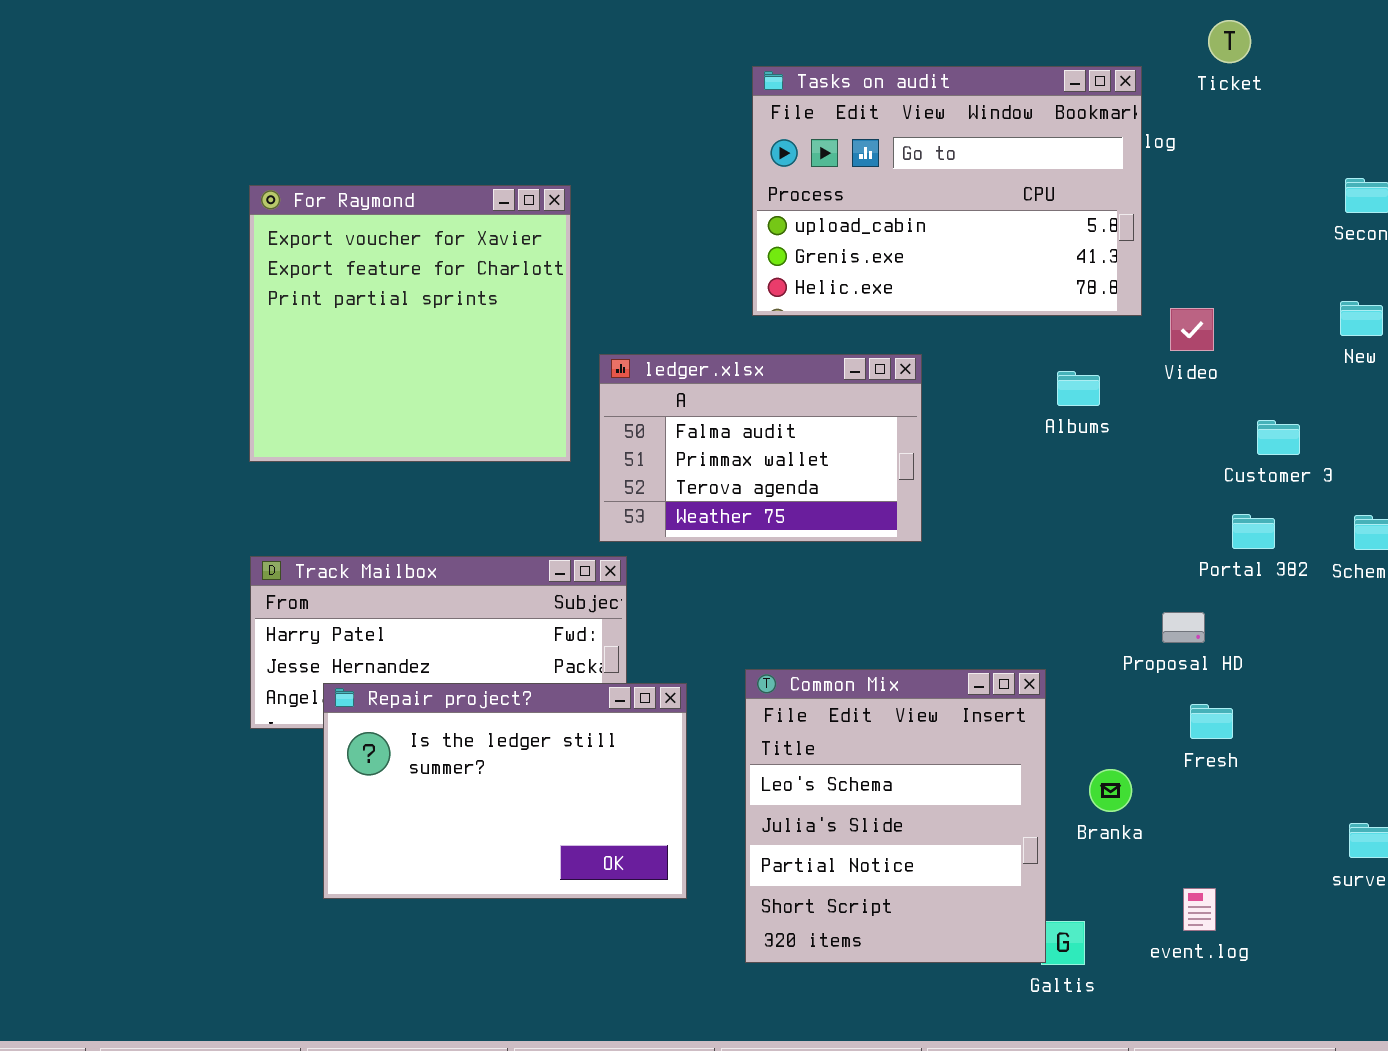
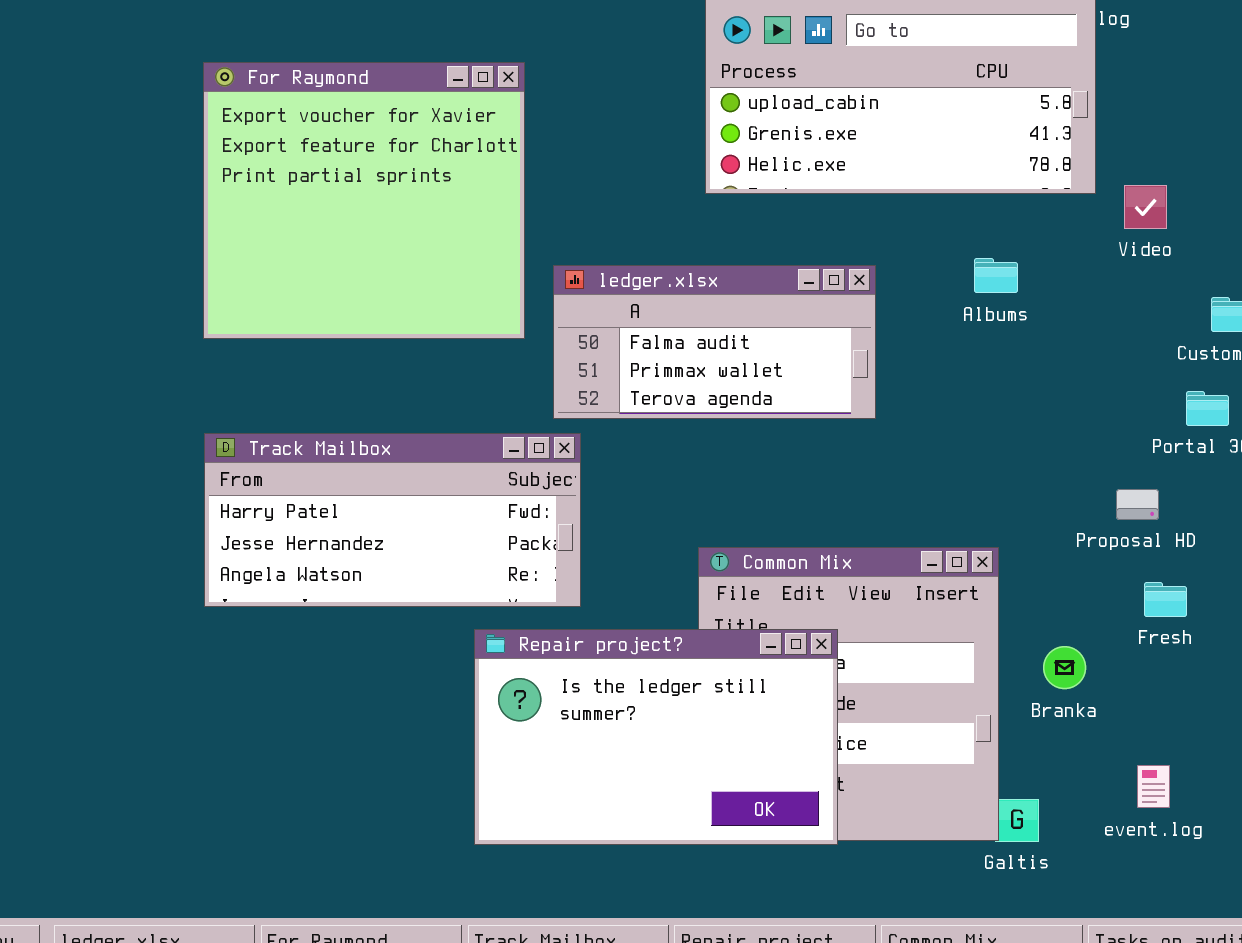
ledger.xlsx: [599,354,922,542] -> [553,265,876,419], resized
Albums: [1057,371,1100,406] -> [974,258,1018,293], moved
Repair project?: [323,683,687,899] -> [474,629,838,845], moved

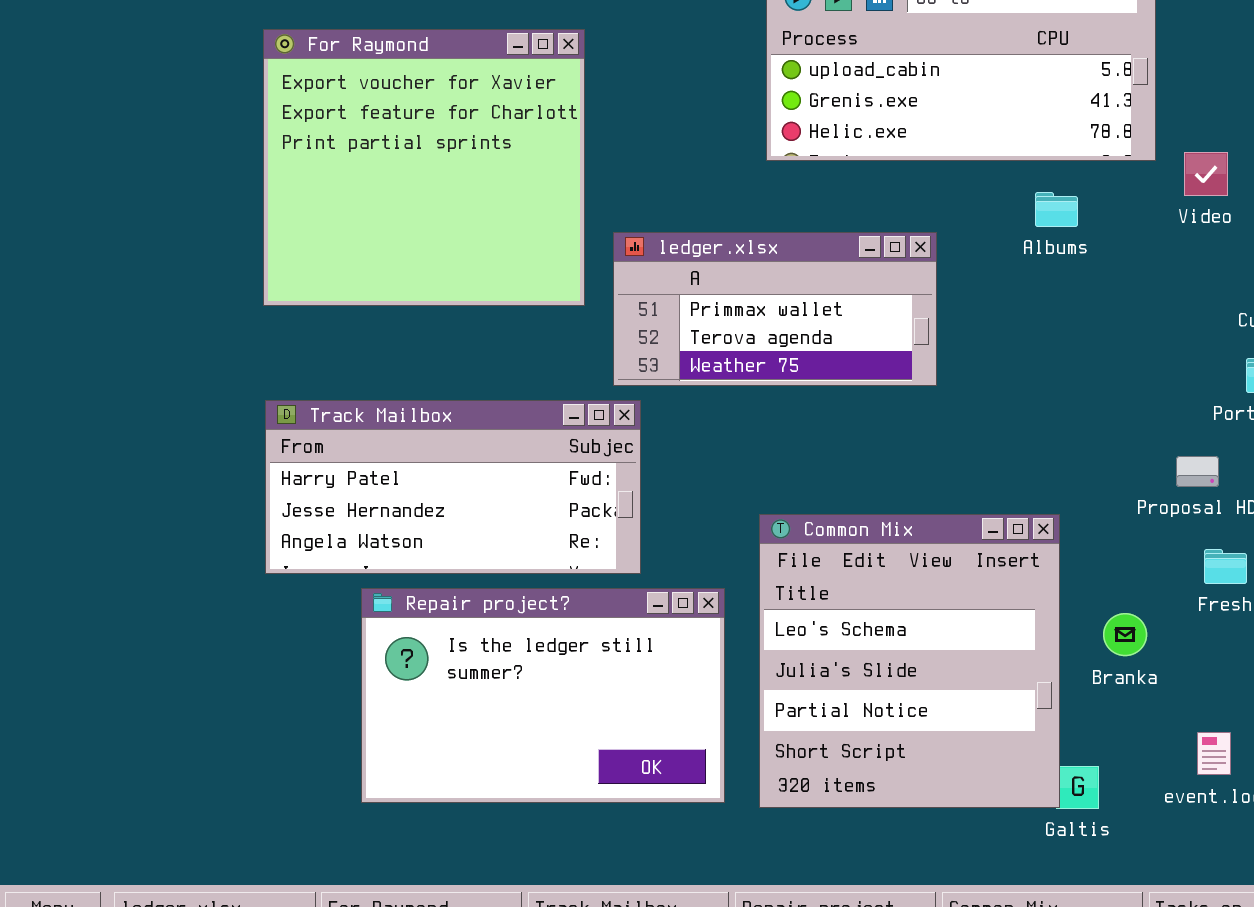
Albums: [974,258,1018,293] -> [1035,192,1078,227], moved
ledger.xlsx: [553,265,876,419] -> [613,232,937,386], scrolled down 1 row
Repair project?: [474,629,838,845] -> [361,588,725,803], moved

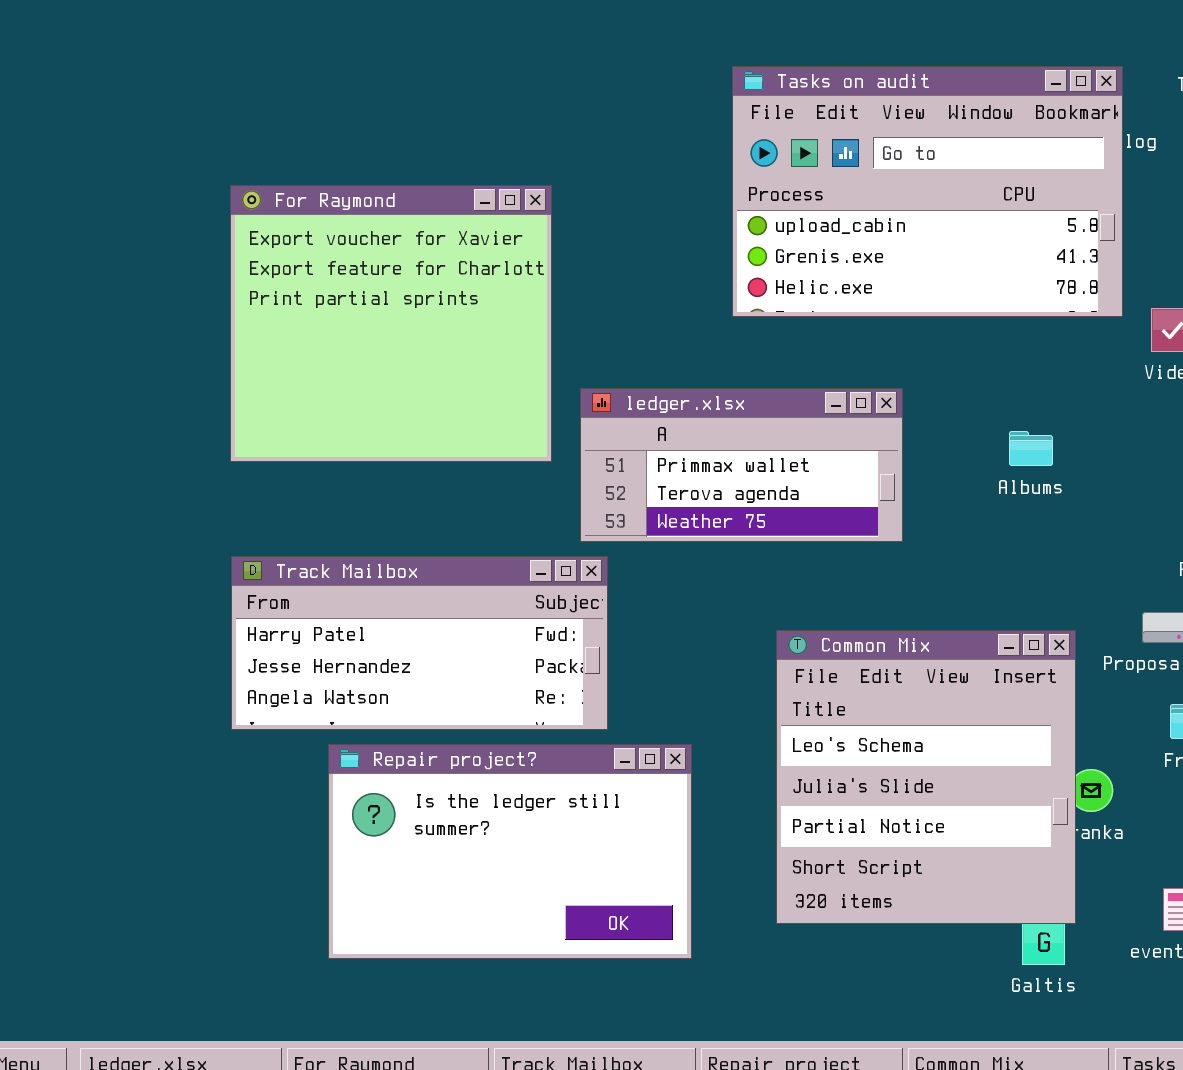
Albums: [1035,192,1078,227] -> [1009,431,1053,466], moved
Common Mix: [759,514,1060,808] -> [776,630,1076,924], moved

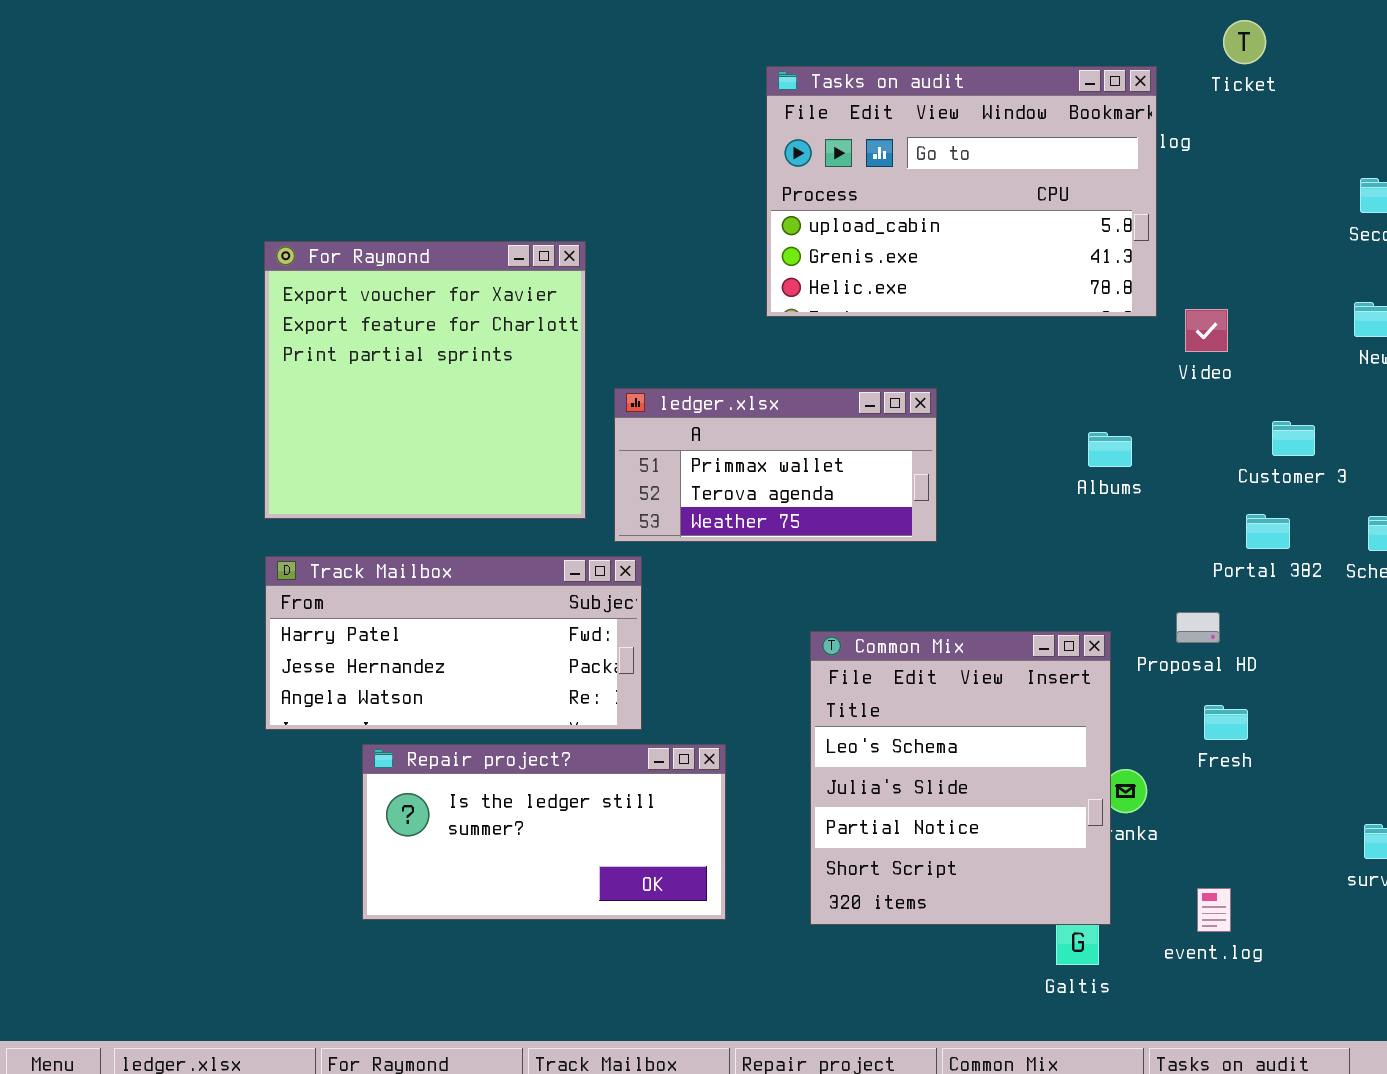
For Raymond: [230,185,552,462] -> [264,241,586,519], moved
Albums: [1009,431,1053,466] -> [1088,432,1132,467], moved
Repair project?: [328,744,692,959] -> [362,744,726,920], resized

